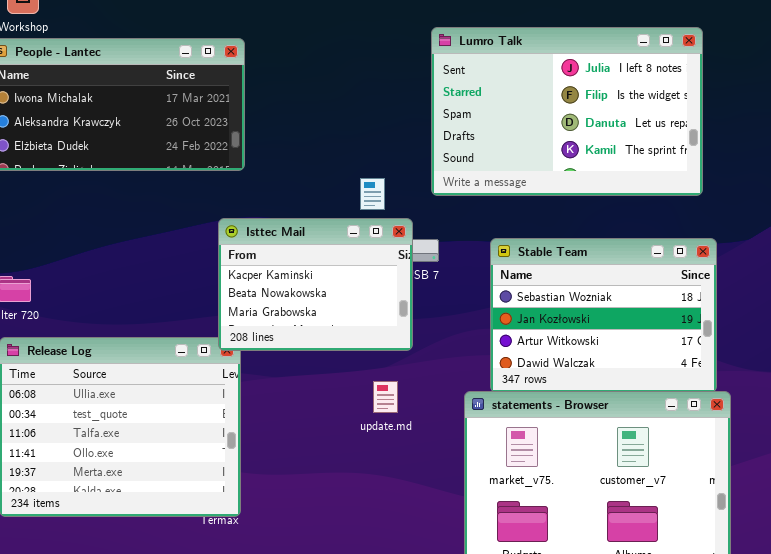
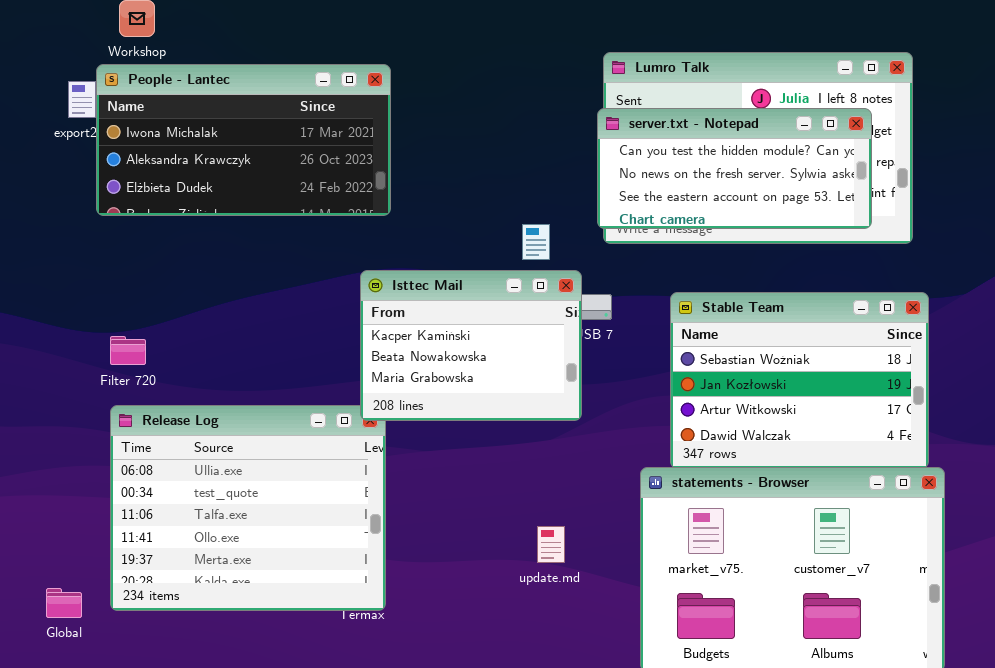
server.txt - Notepad: none -> [597,108,872,229], opened
update.md: [373,381,398,413] -> [537,526,565,563], moved

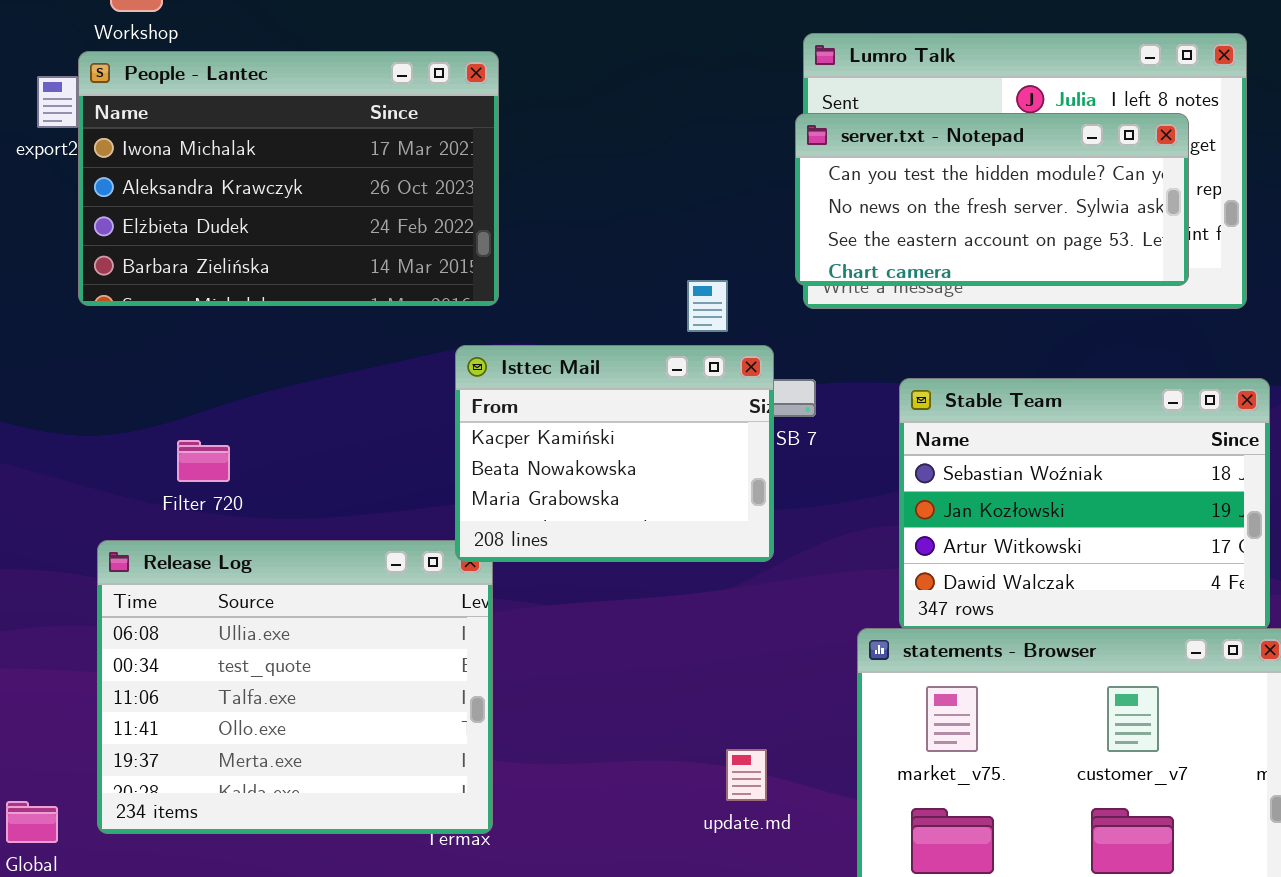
People - Lantec: [96,64,391,216] -> [78,51,499,306], resized
Filter 720: [110,336,146,365] -> [177,440,230,482], moved
update.md: [537,526,565,563] -> [726,749,767,801], moved

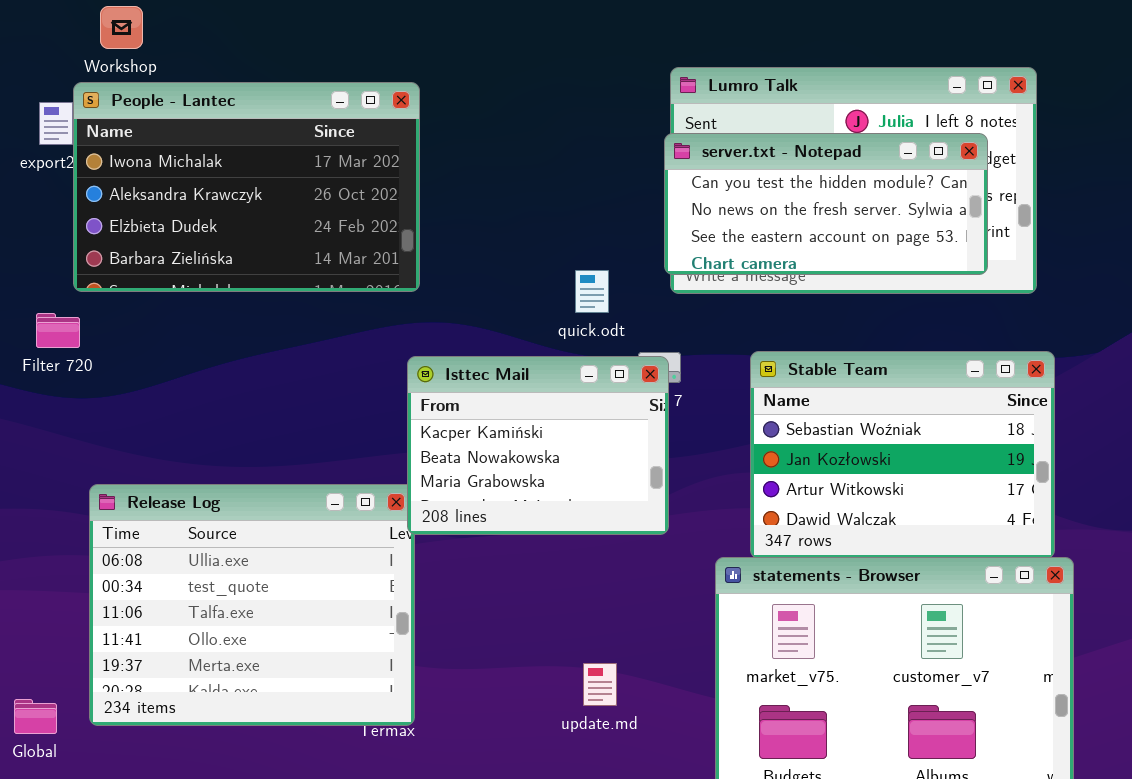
Isttec Mail: [455,345,774,562] -> [407,356,669,535], moved
Filter 720: [177,440,230,482] -> [36,313,80,348], moved
update.md: [726,749,767,801] -> [583,663,617,706], moved

